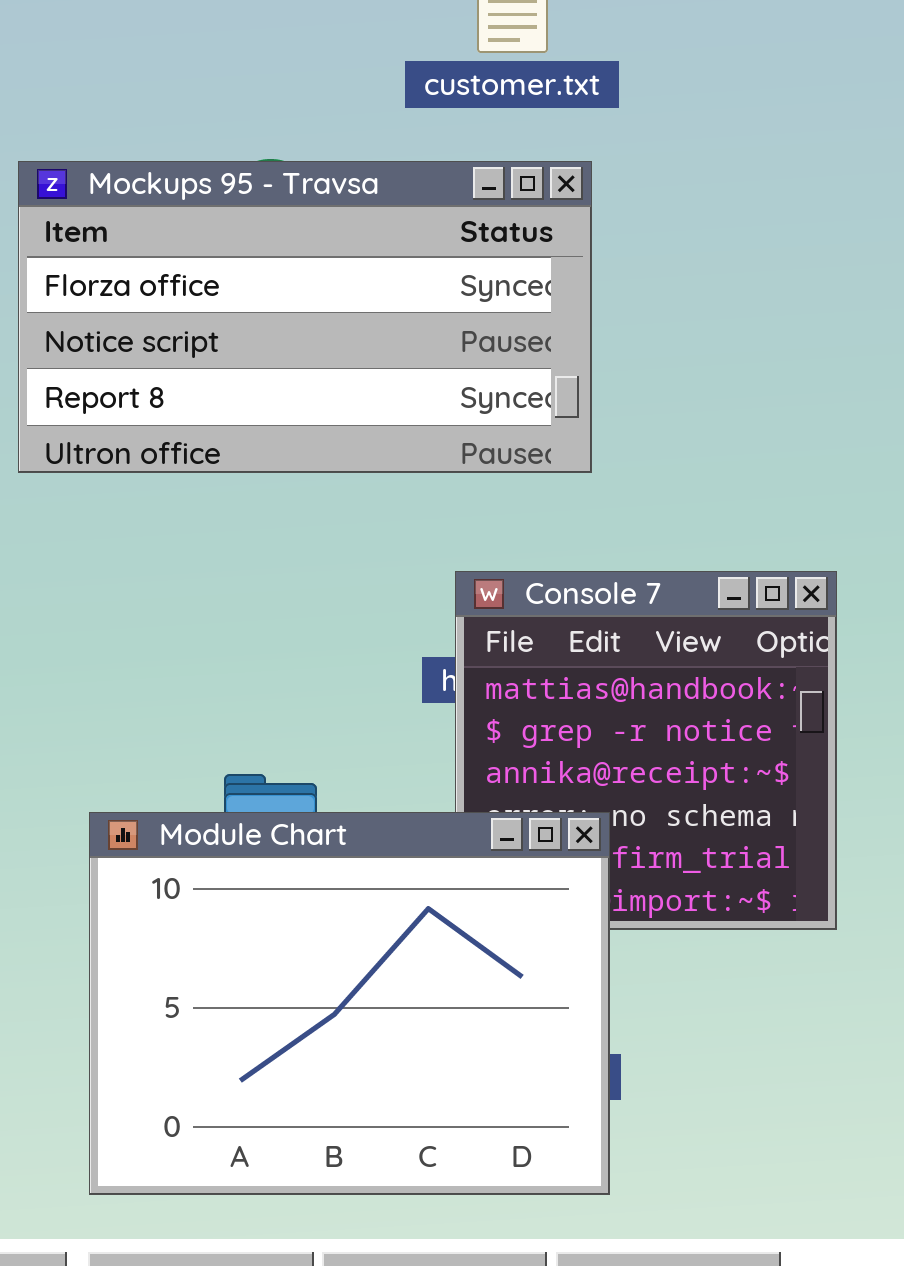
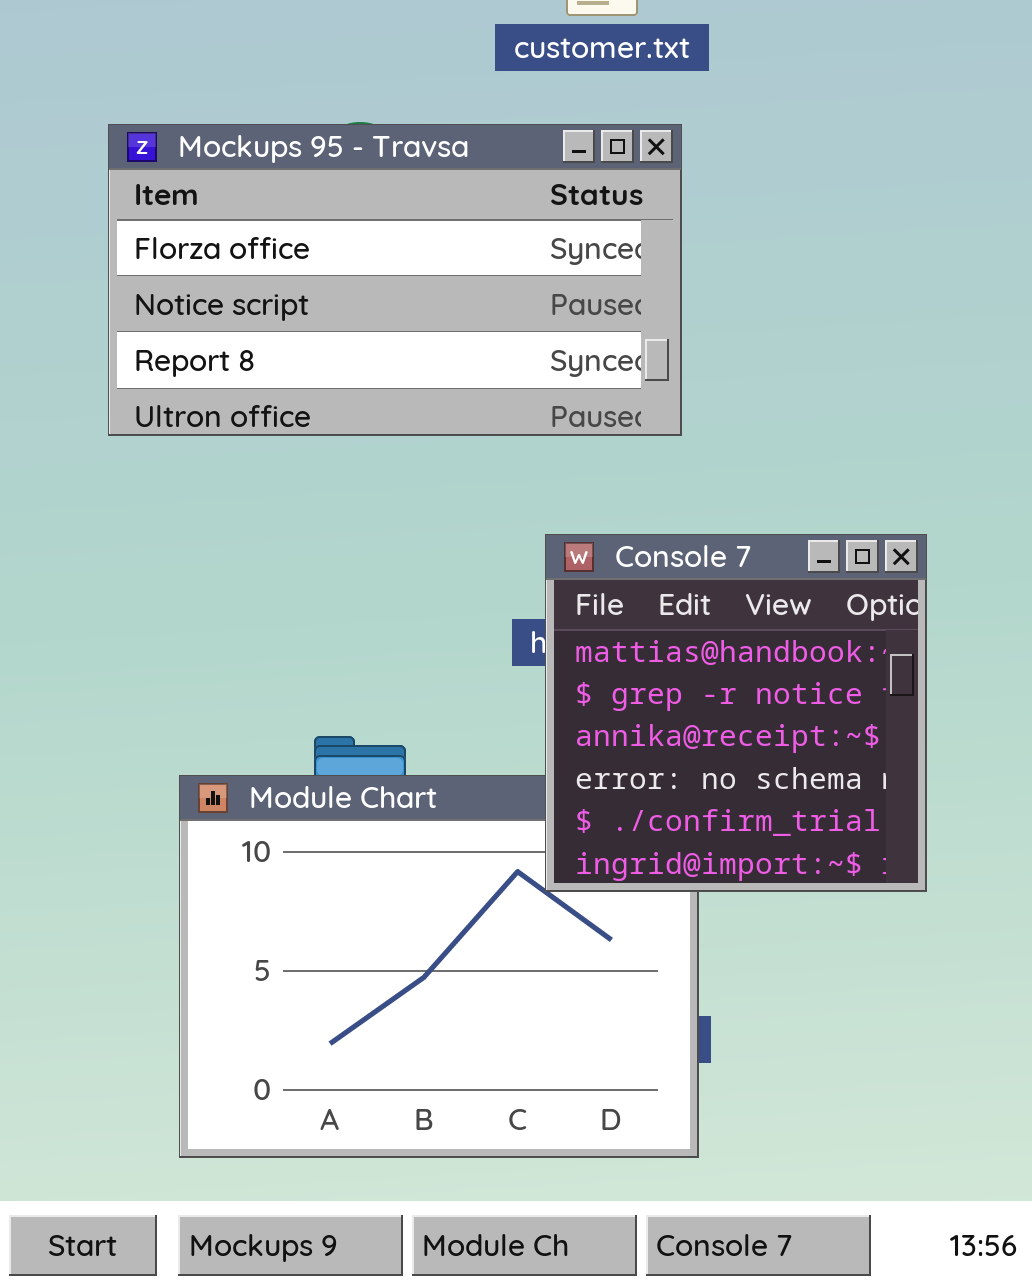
Console 7: [455,571,837,930] -> [545,534,927,892], raised

